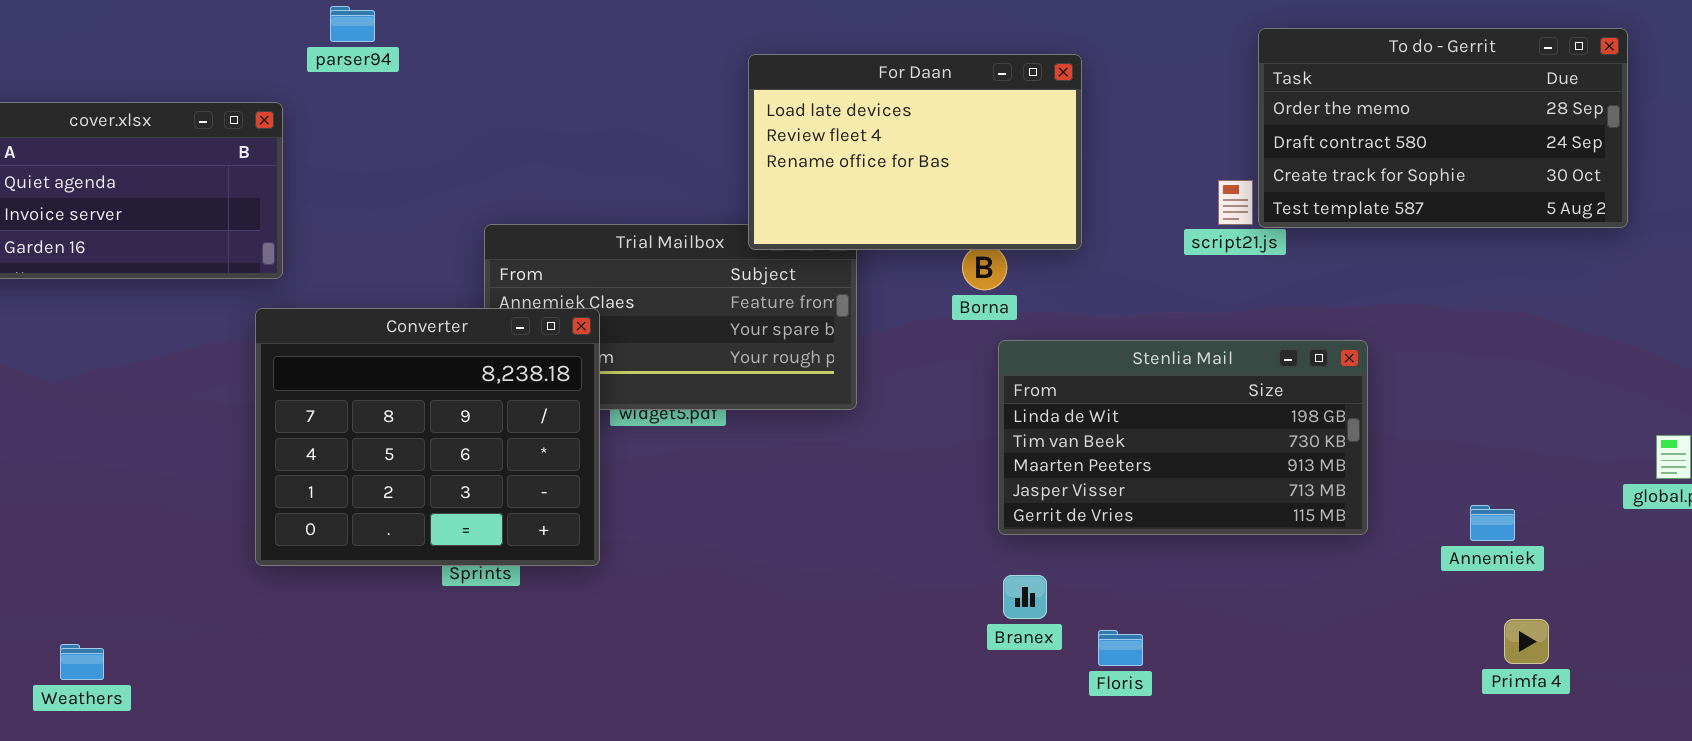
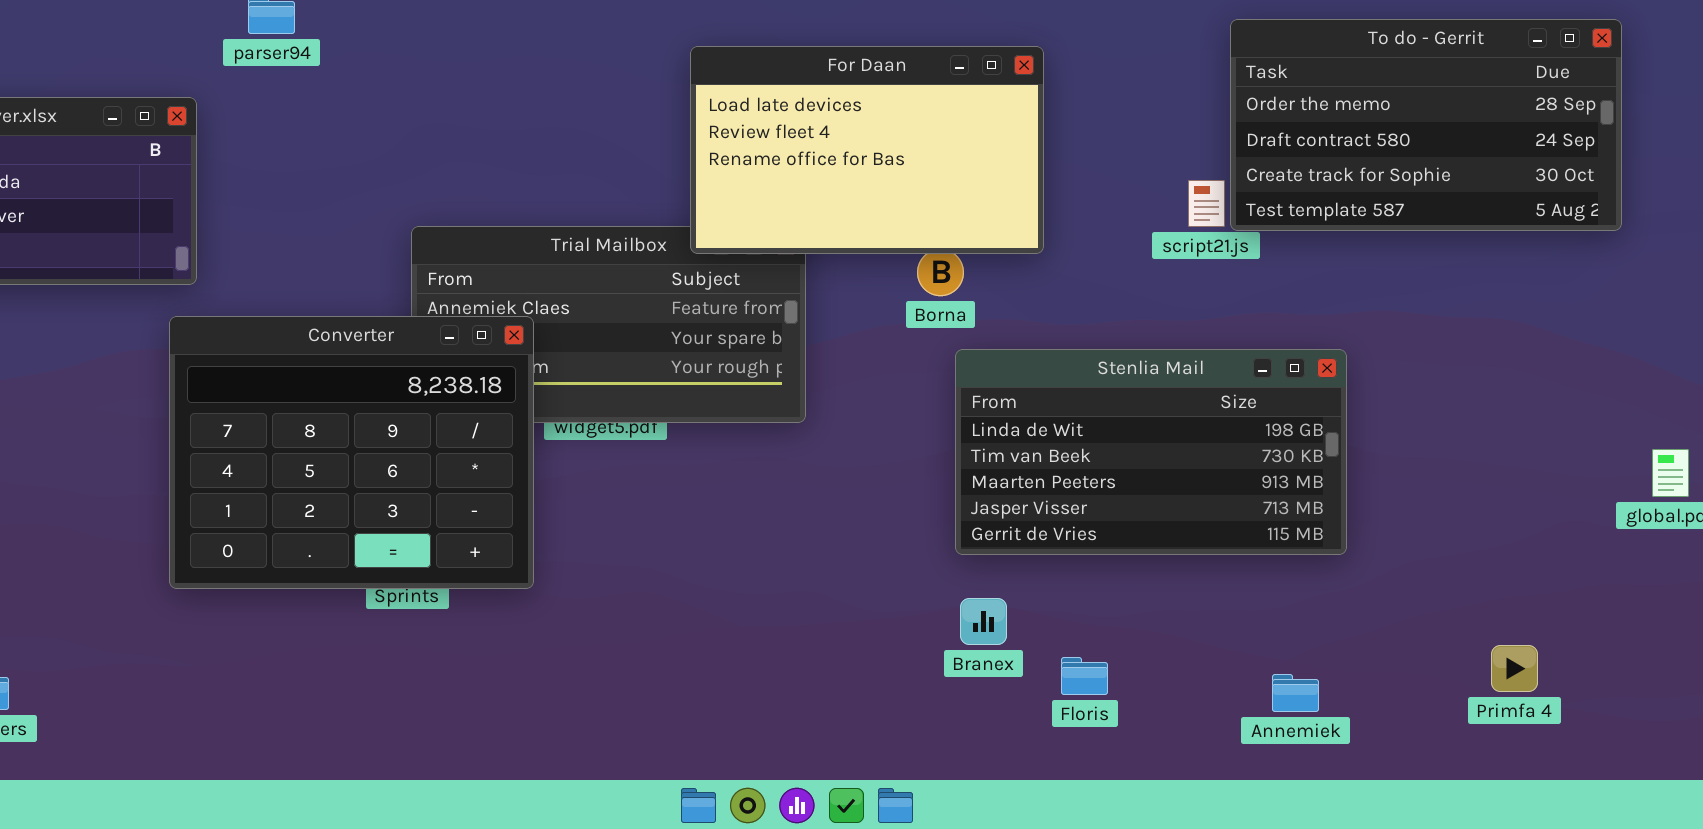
Annemiek: [1470,505,1515,541] -> [1272,674,1319,712], moved

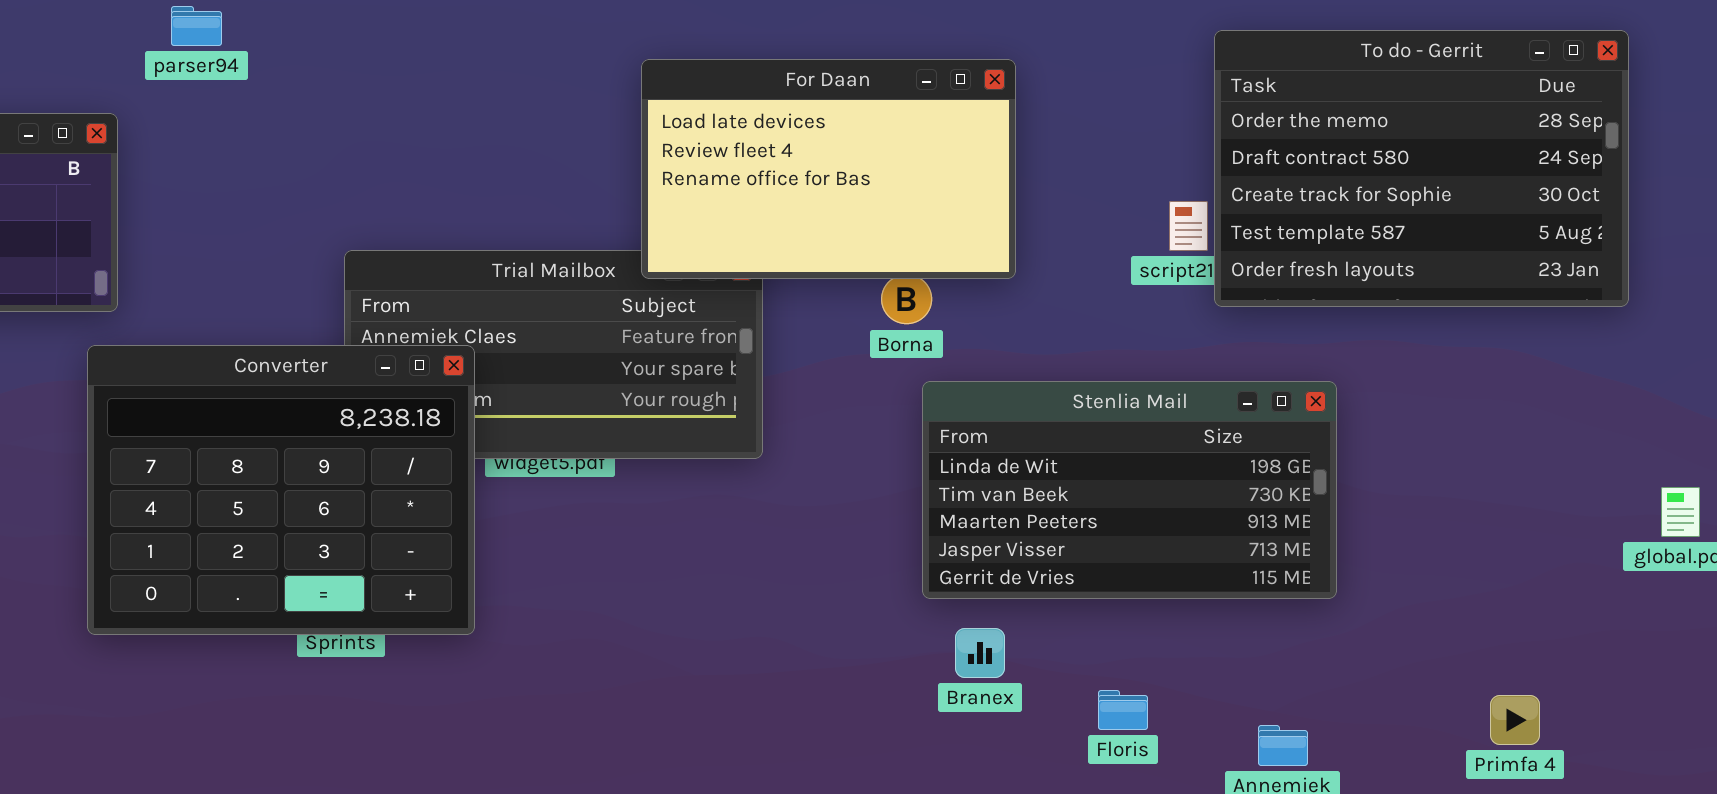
To do - Gerrit: [1230,19,1622,231] -> [1214,30,1629,307], resized
Branex: [960,598,1007,645] -> [955,628,1005,678], moved
Floris: [1061,657,1108,695] -> [1098,690,1148,730], moved

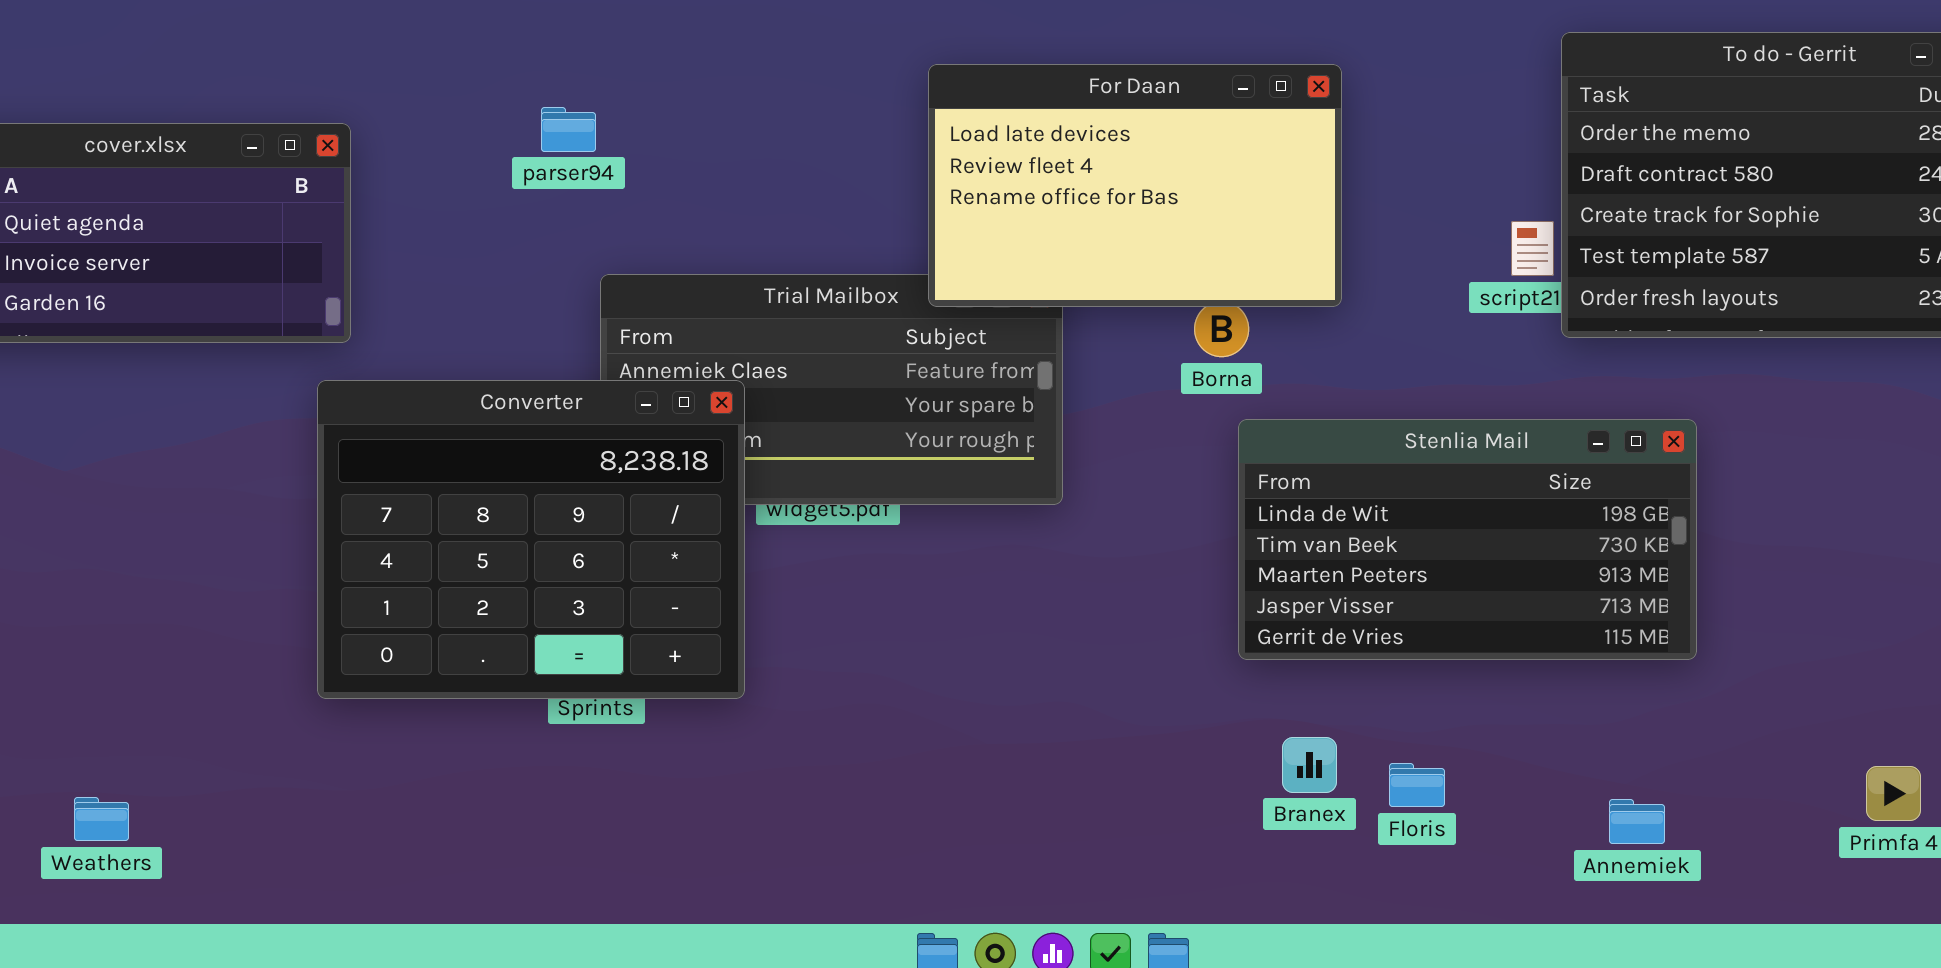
parser94: [171,6,222,46] -> [541,107,596,152], moved
Branex: [955,628,1005,678] -> [1282,737,1337,793], moved
Floris: [1098,690,1148,730] -> [1389,763,1445,807], moved

